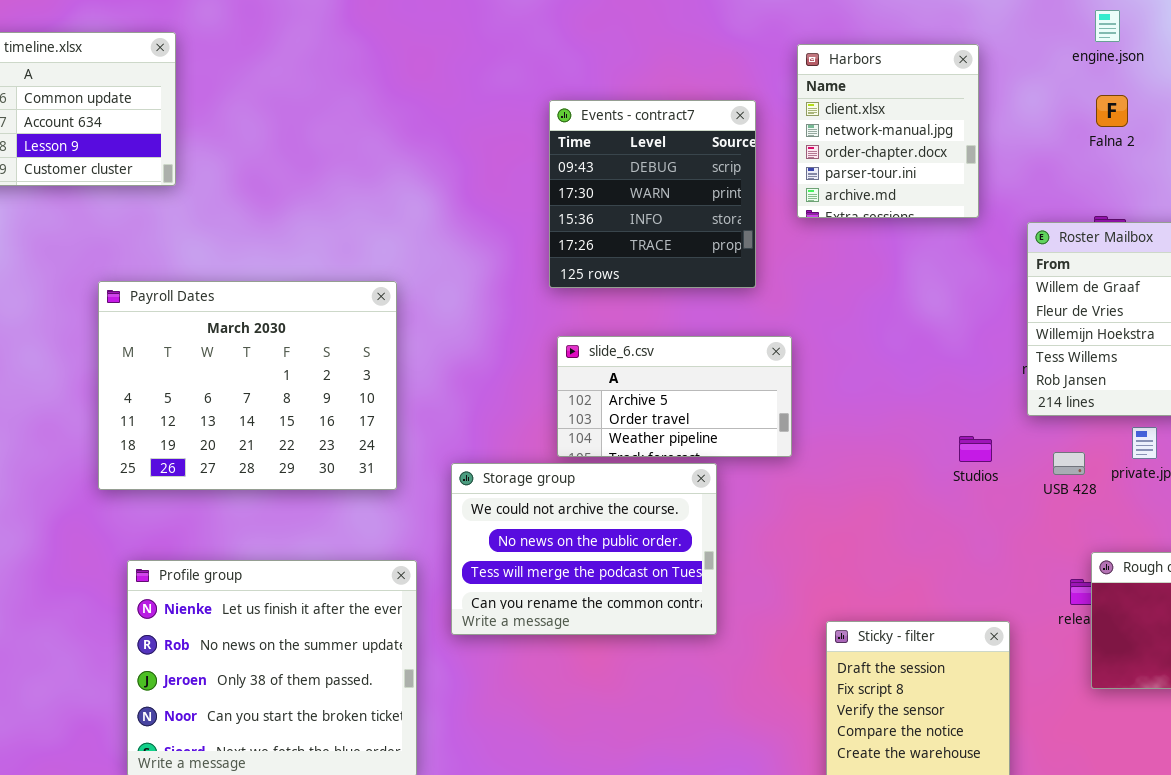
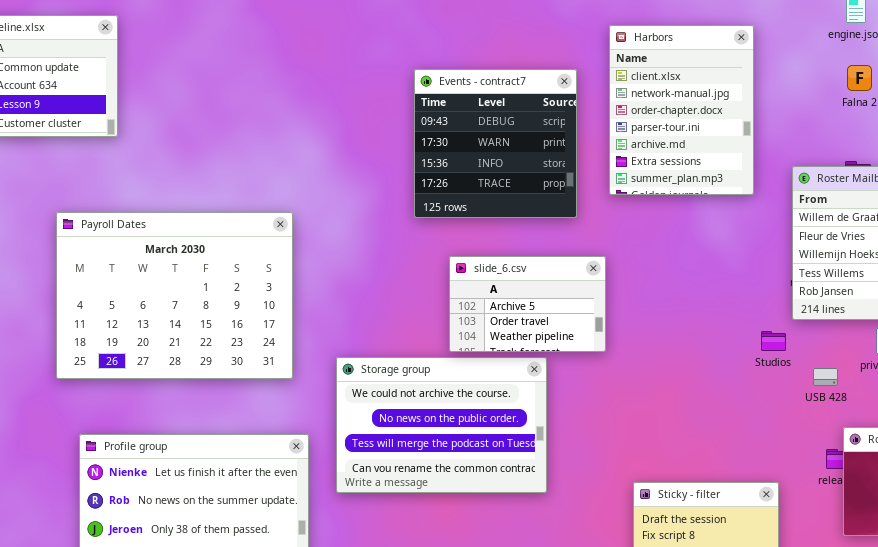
Harbors: [797,44,979,218] -> [609,25,754,195], resized
slide_6.csv: [557,336,792,457] -> [449,256,606,352], resized
Studios: [959,436,992,462] -> [761,331,786,351], moved
USB 428: [1053,452,1085,475] -> [813,368,838,386], moved

